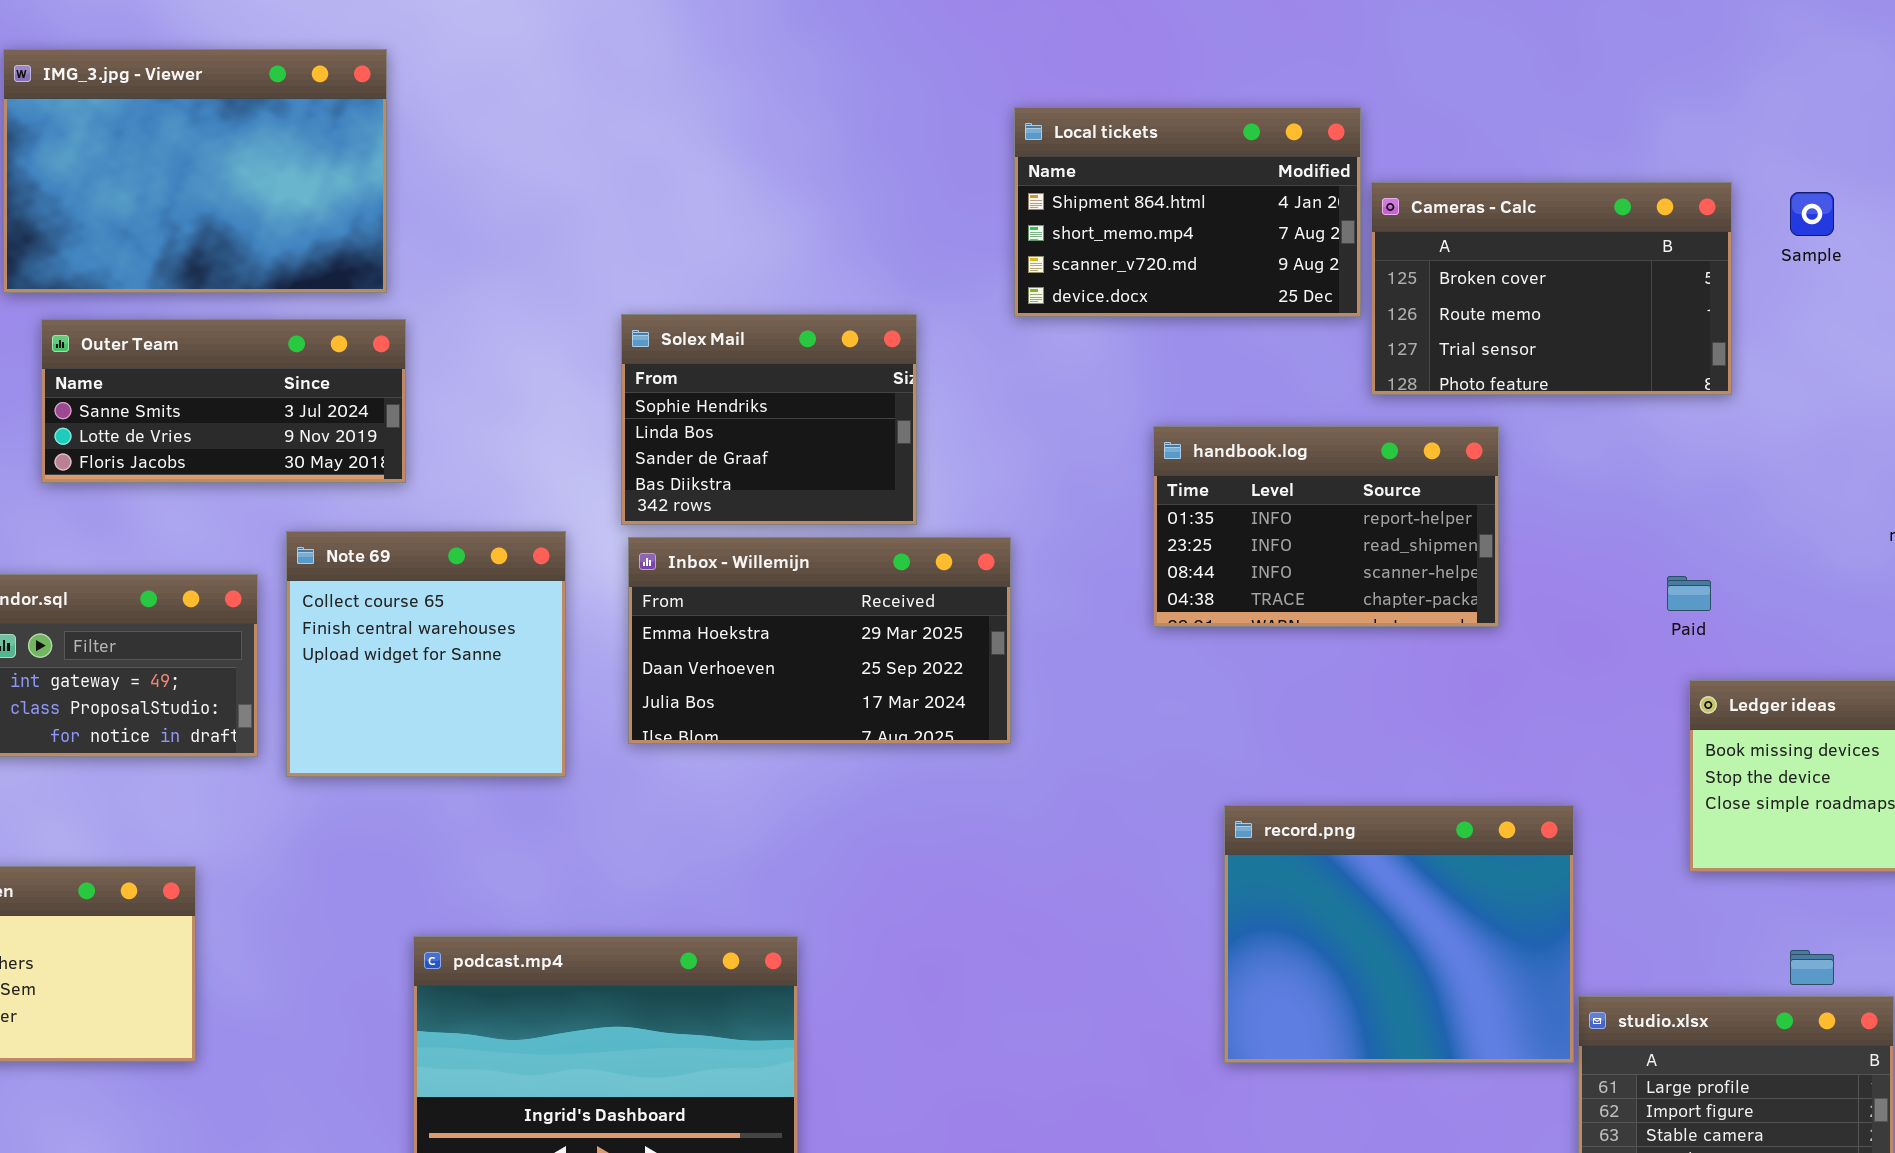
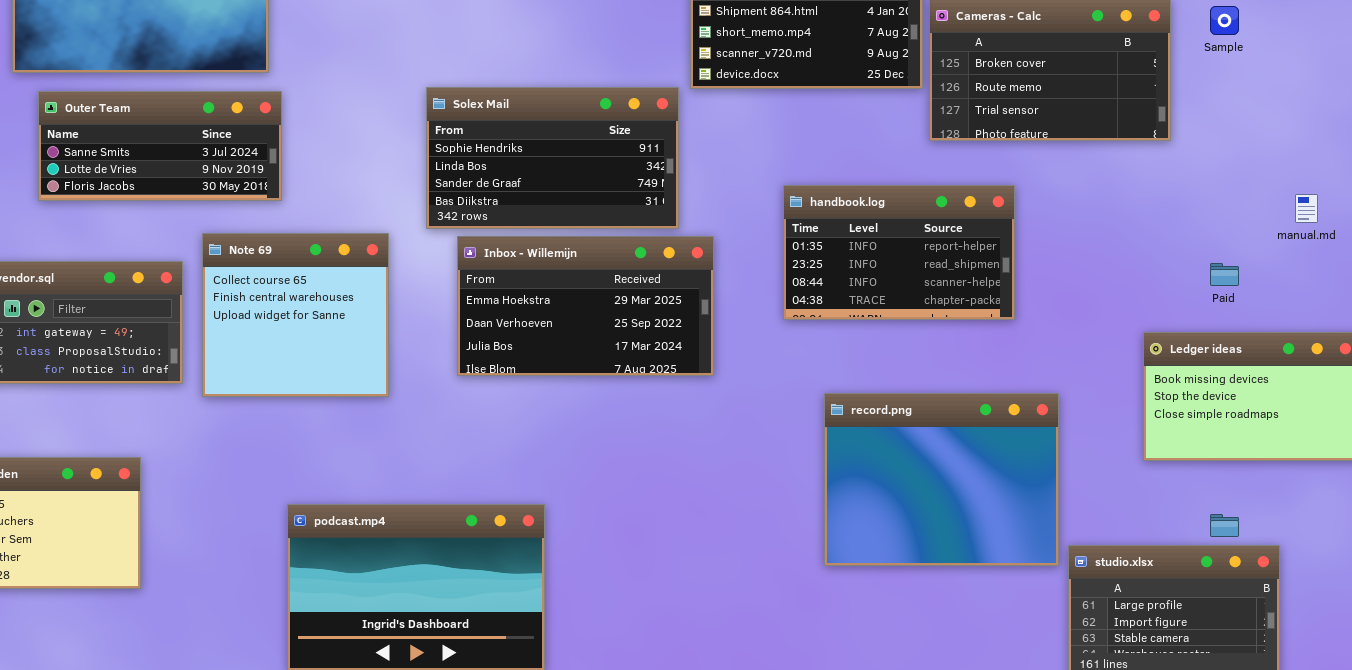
Solex Mail: [621,314,917,525] -> [426,87,679,229], resized
handbook.log: [1153,426,1499,627] -> [783,185,1015,320], moved
Inbox - Willemijn: [628,537,1011,744] -> [457,236,714,376], moved
Paid: [1667,576,1711,611] -> [1210,263,1239,286], moved
record.png: [1224,805,1574,1063] -> [824,393,1059,566], moved

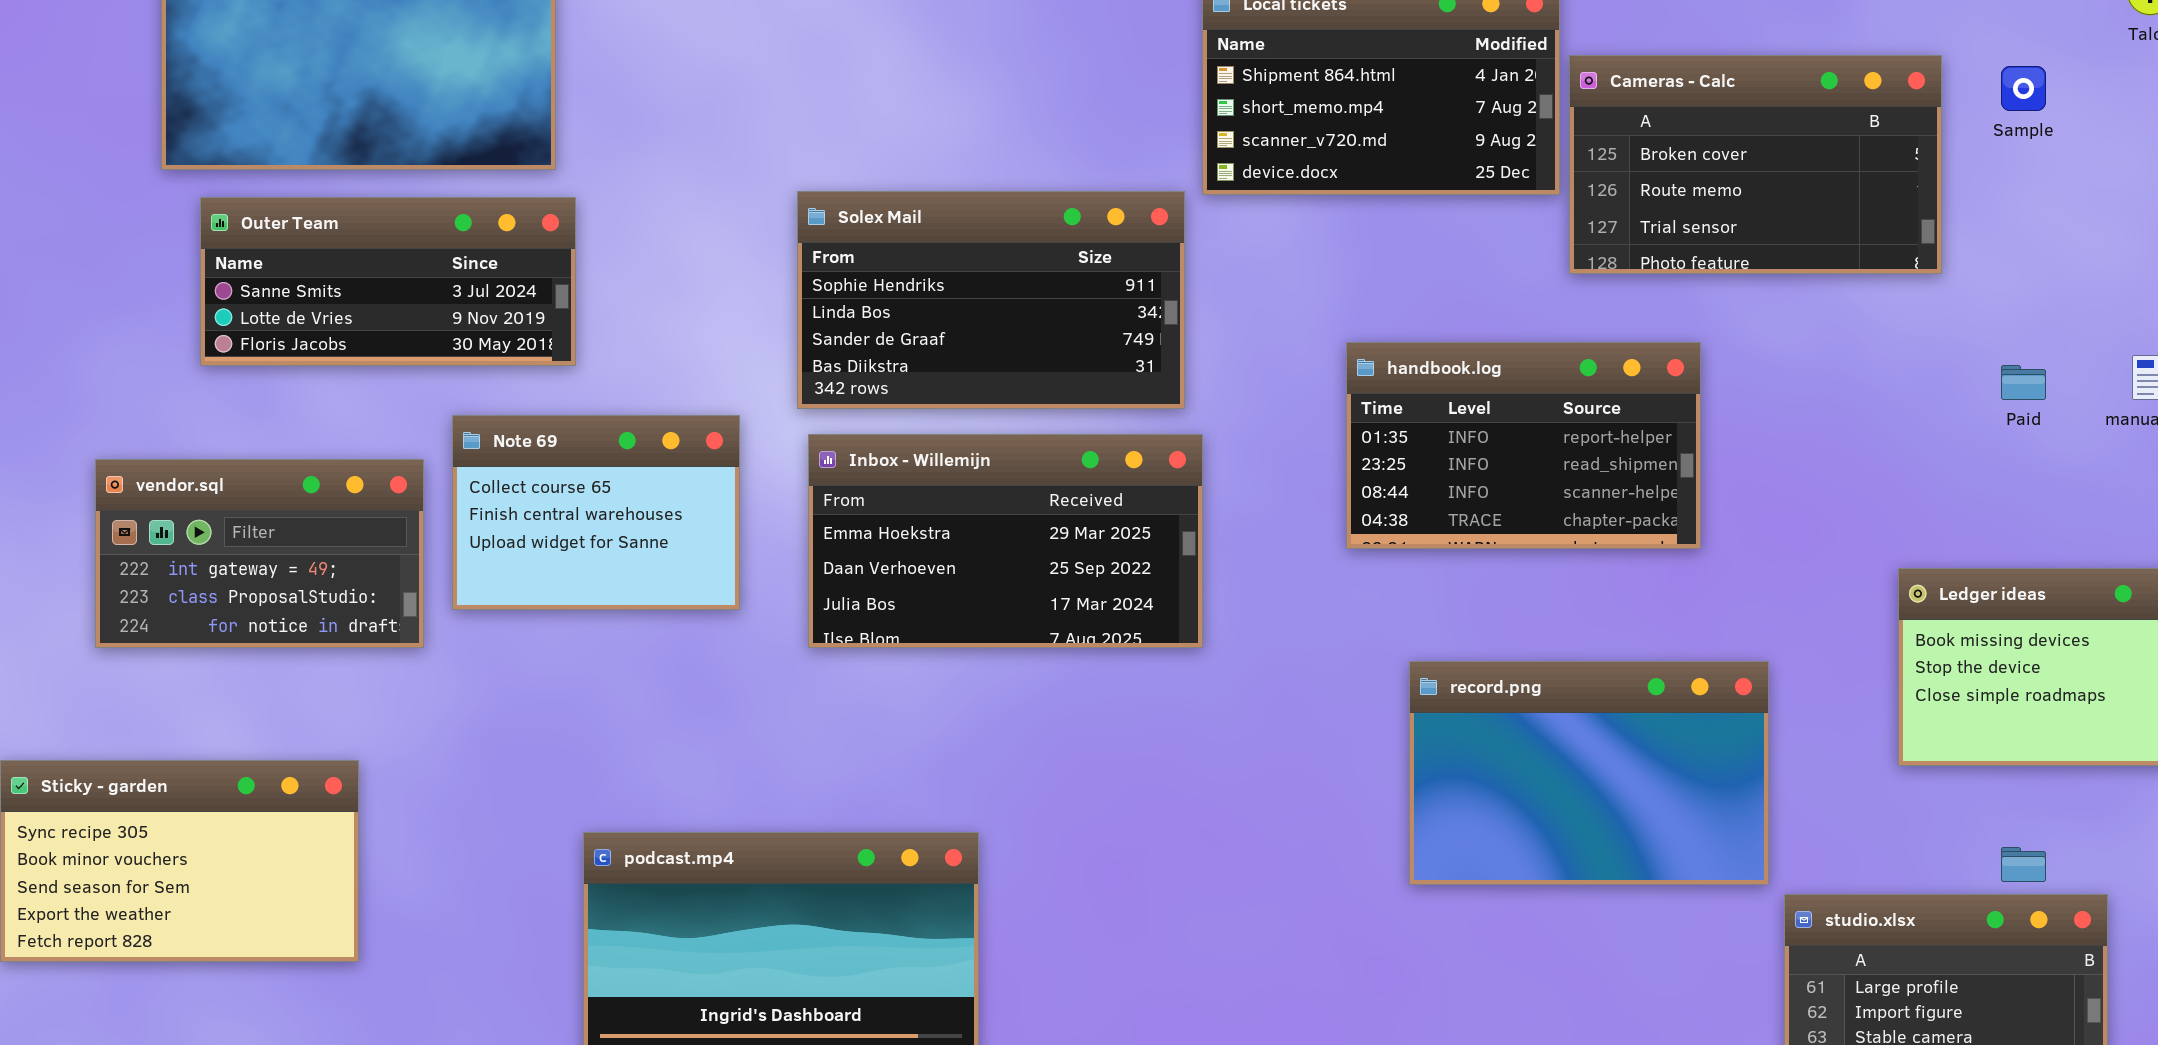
Note 69: [202,233,389,397] -> [452,415,740,610], resized
Inbox - Willemijn: [457,236,714,376] -> [808,434,1203,648], moved
Paid: [1210,263,1239,286] -> [2001,365,2046,400], moved
record.png: [824,393,1059,566] -> [1409,661,1769,885], resized

